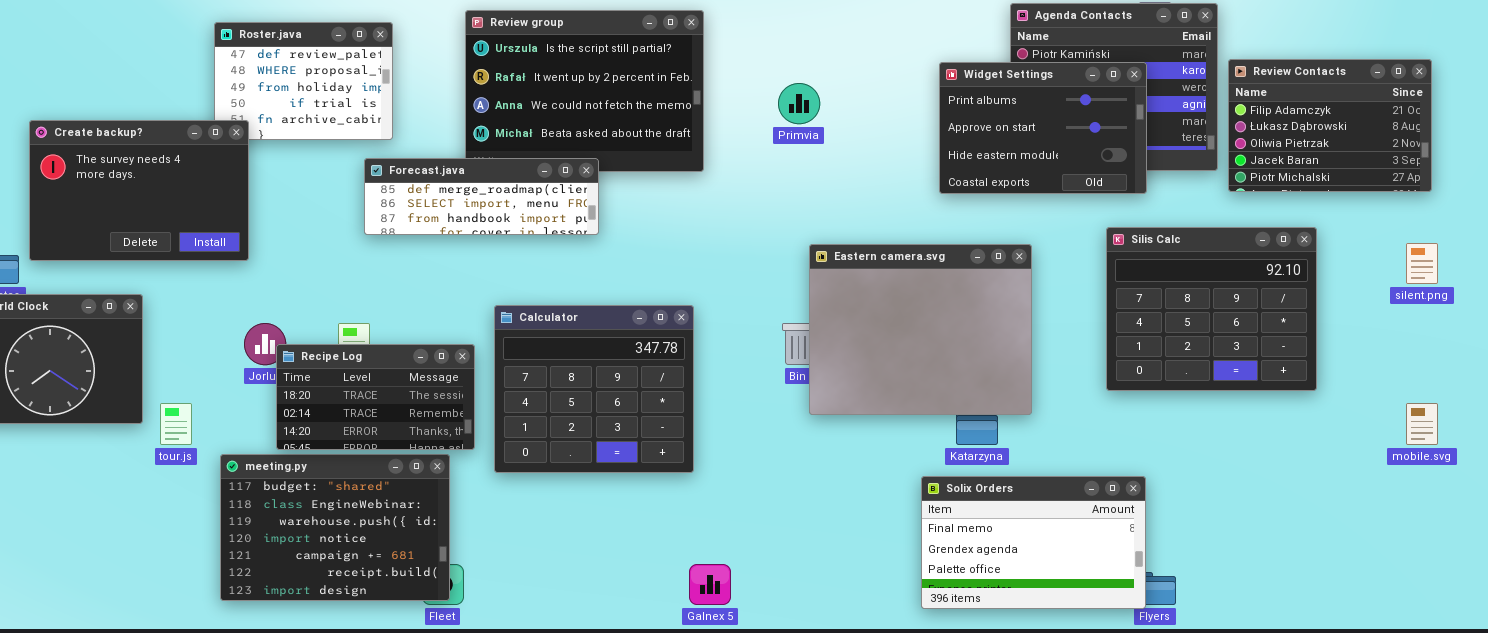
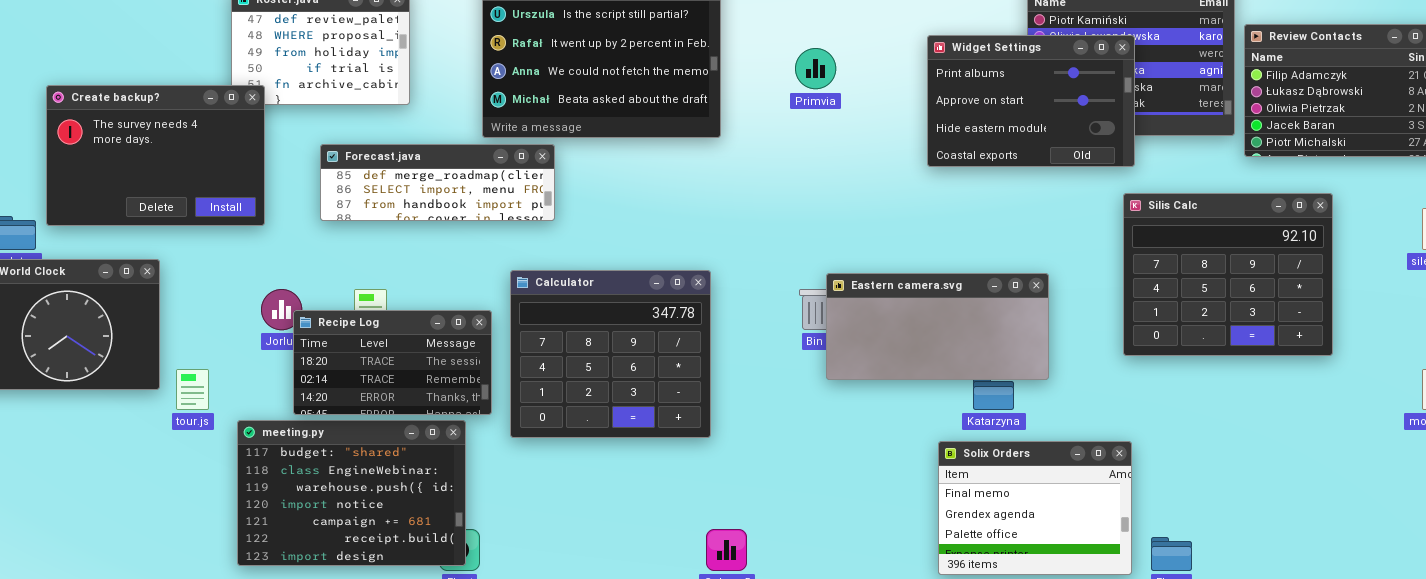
Widget Settings: [939,62,1147,194] -> [927,35,1135,167], moved
Forecast.java: [364,158,599,235] -> [320,144,555,221], moved
Eastern camera.svg: [809,244,1032,415] -> [826,273,1049,380], resized
Solix Orders: [921,476,1146,609] -> [938,441,1132,575], resized

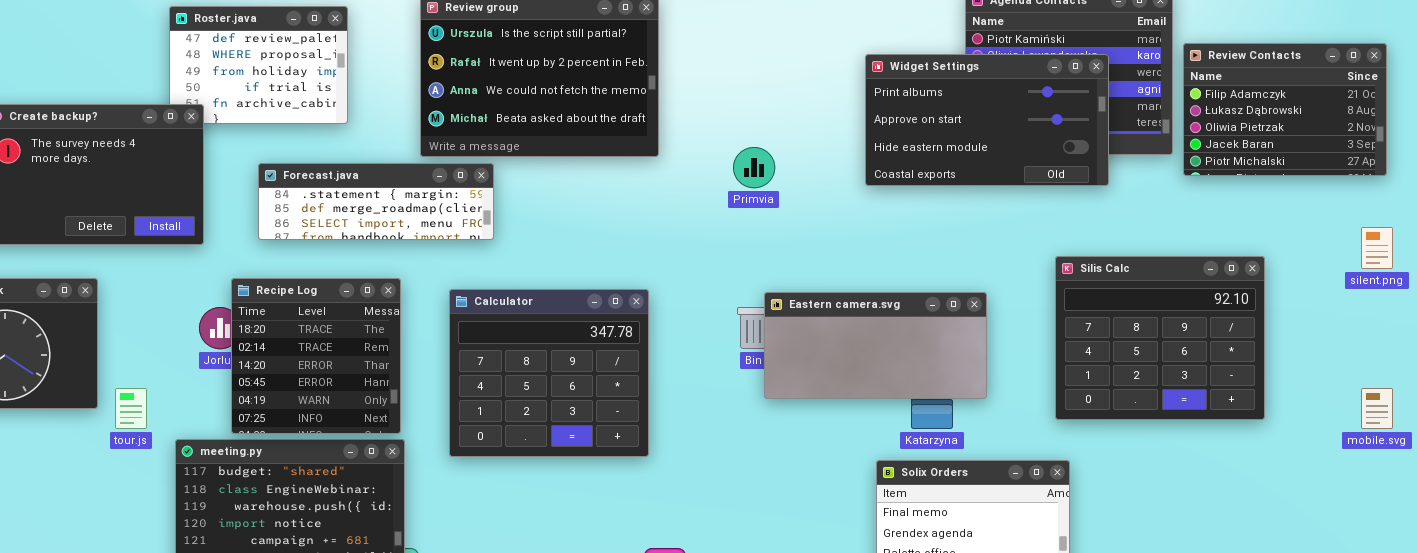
Widget Settings: [927,35,1135,167] -> [865,54,1109,186], resized
Primvia: [795,48,836,89] -> [733,147,775,188], moved
Forecast.java: [320,144,555,221] -> [258,163,494,240], scrolled up 1 row
Silis Calc: [1123,193,1333,356] -> [1055,256,1265,420], moved
Recipe Log: [293,310,492,415] -> [231,278,401,434], resized

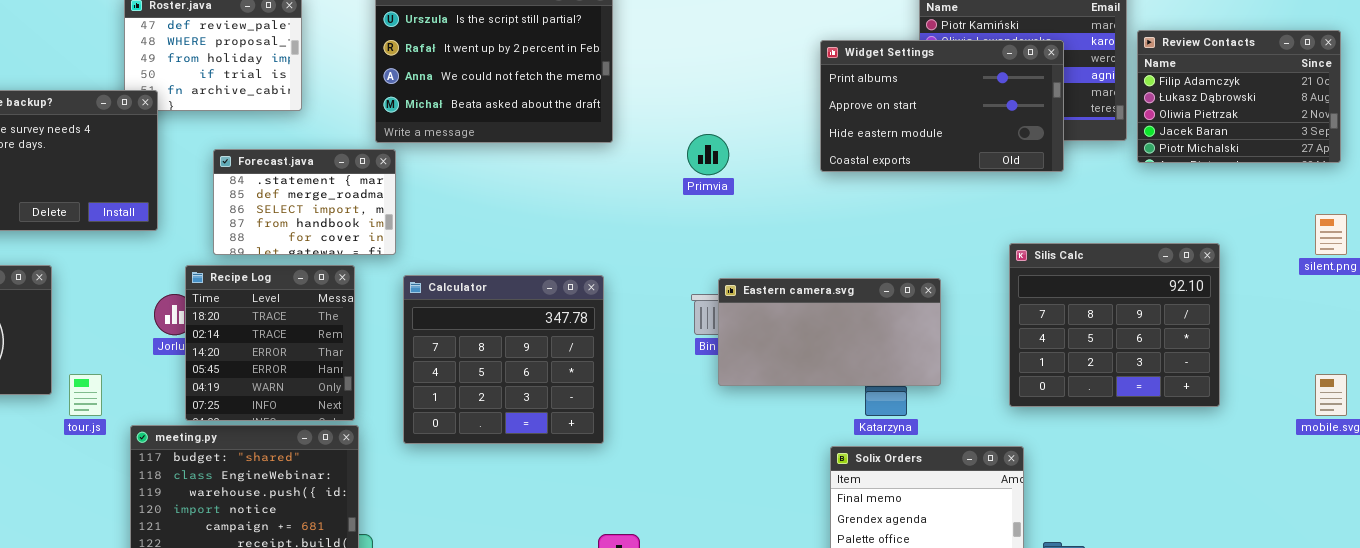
Forecast.java: [258,163,494,240] -> [213,149,396,255], resized

